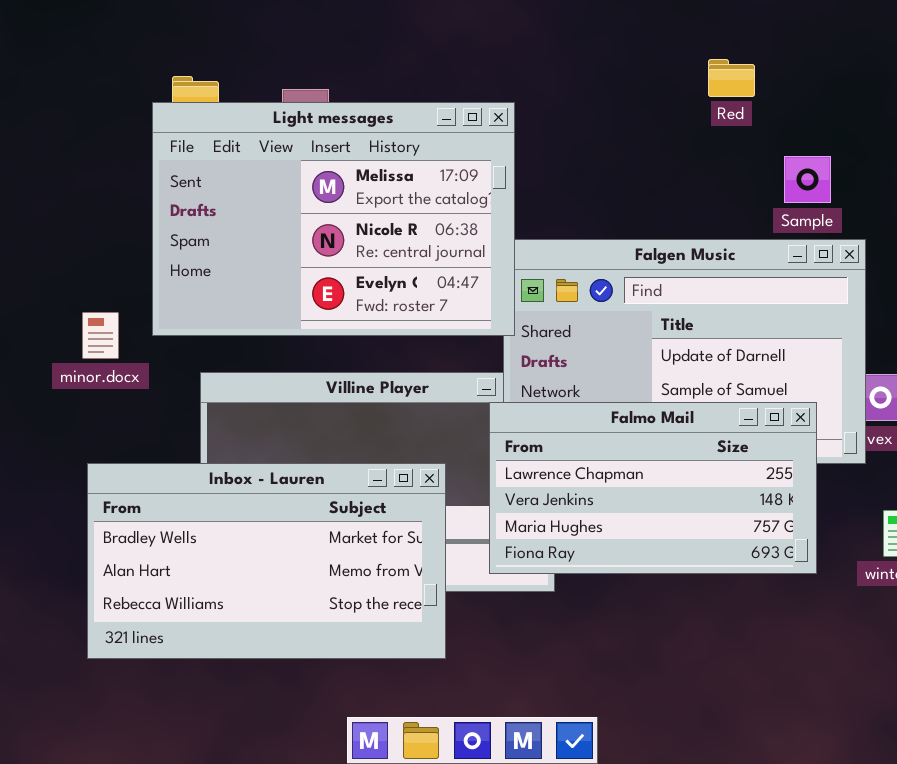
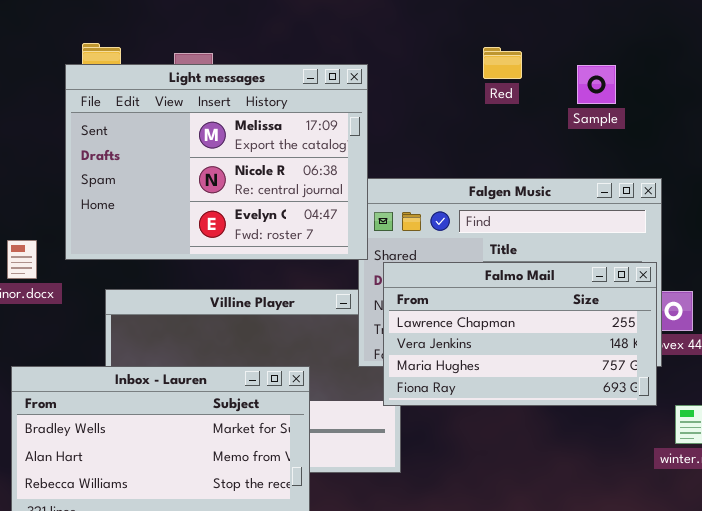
Red: [708,59,755,97] -> [483,47,522,79], moved
Sample: [784,156,831,203] -> [577,65,616,104], moved
Falmo Mail: [489,402,817,574] -> [383,262,657,406], moved

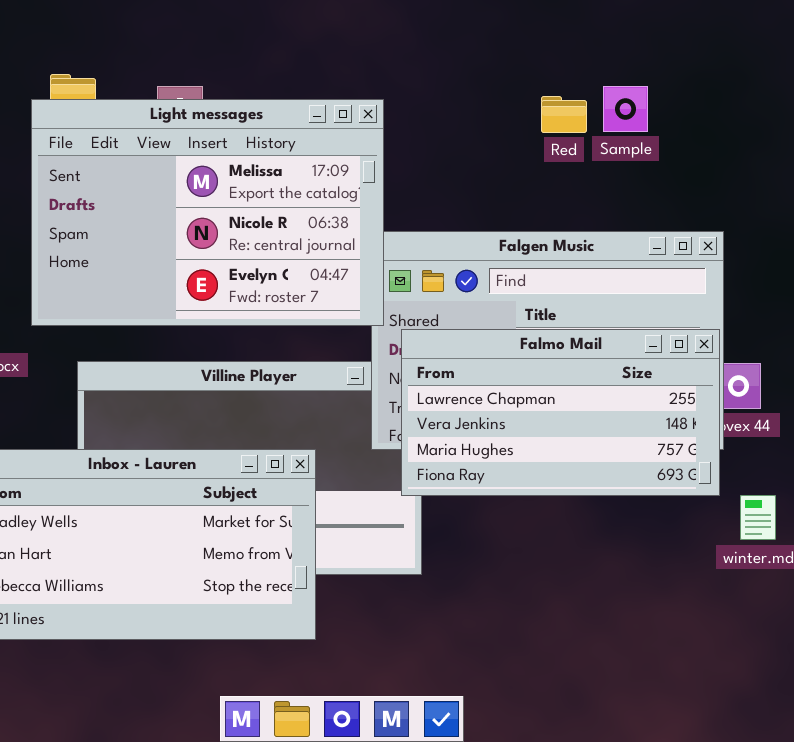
Red: [483,47,522,79] -> [541,96,587,133], moved
Sample: [577,65,616,104] -> [603,86,648,132], moved

